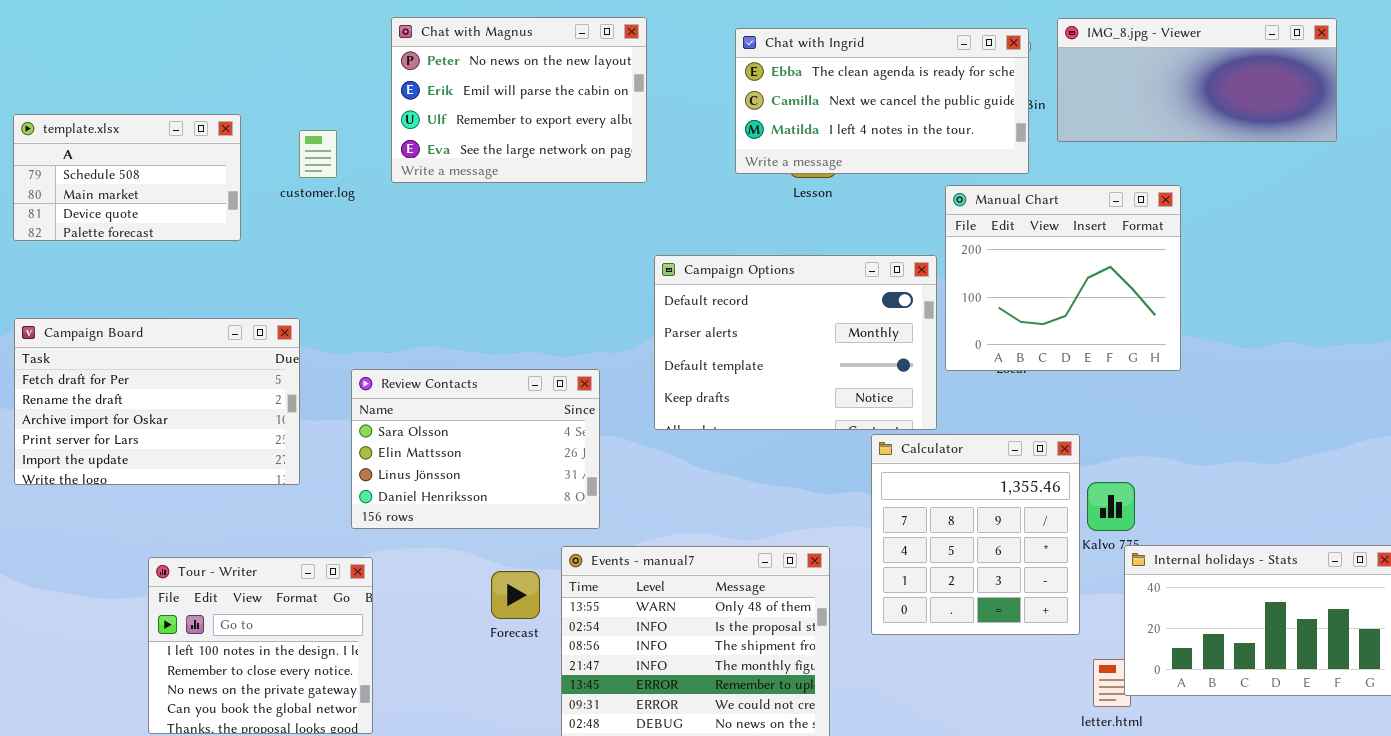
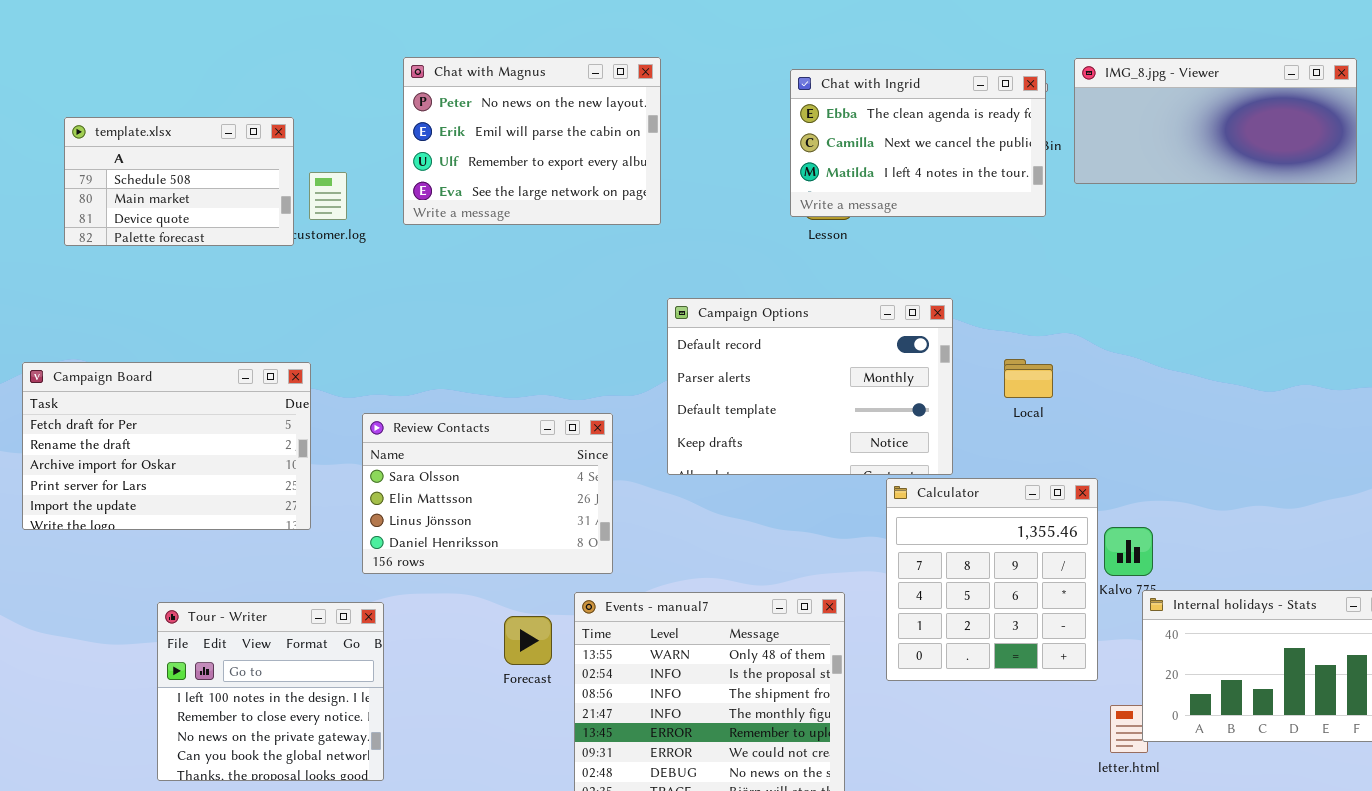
Chat with Ingrid: [735,28,1029,174] -> [790,69,1046,217], resized
template.xlsx: [13,114,241,241] -> [64,117,294,246], moved
Manual Chart: [945,185,1181,371] -> none, closed

